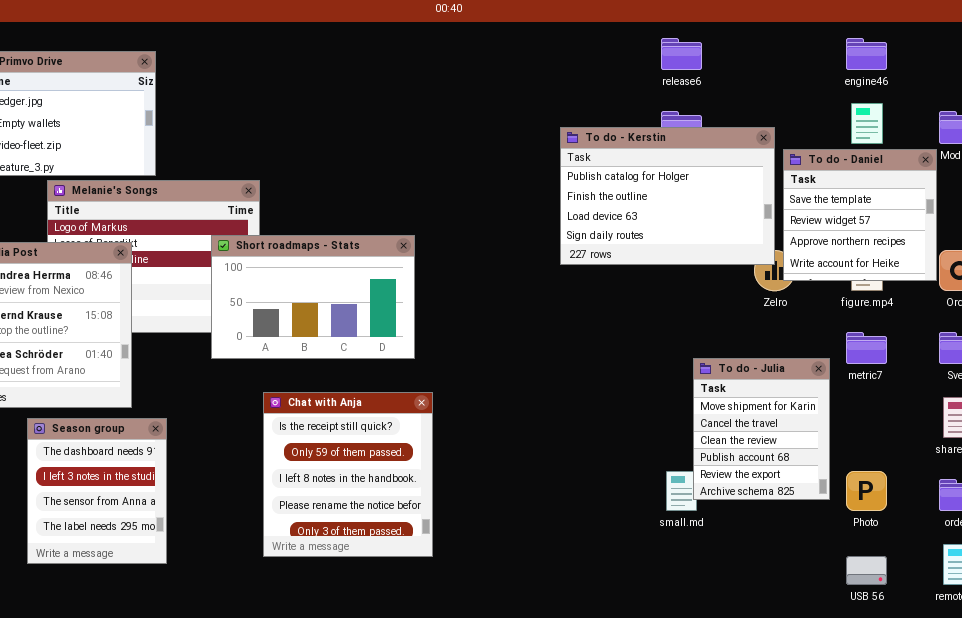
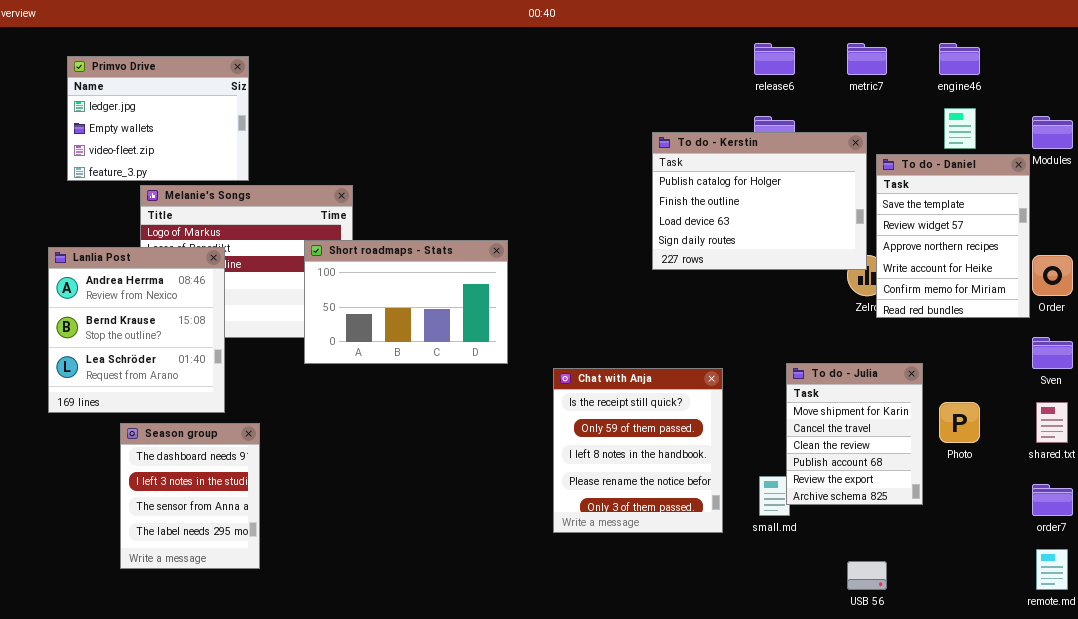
To do - Daniel: [783,149,937,281] -> [876,154,1030,318], resized
metric7: [846,332,887,364] -> [847,43,887,75], moved
Chat with Anja: [263,392,433,557] -> [553,368,723,533], moved
Photo: [846,471,887,511] -> [939,402,980,443], moved
USB 56: [846,556,887,585] -> [847,561,887,590], moved

